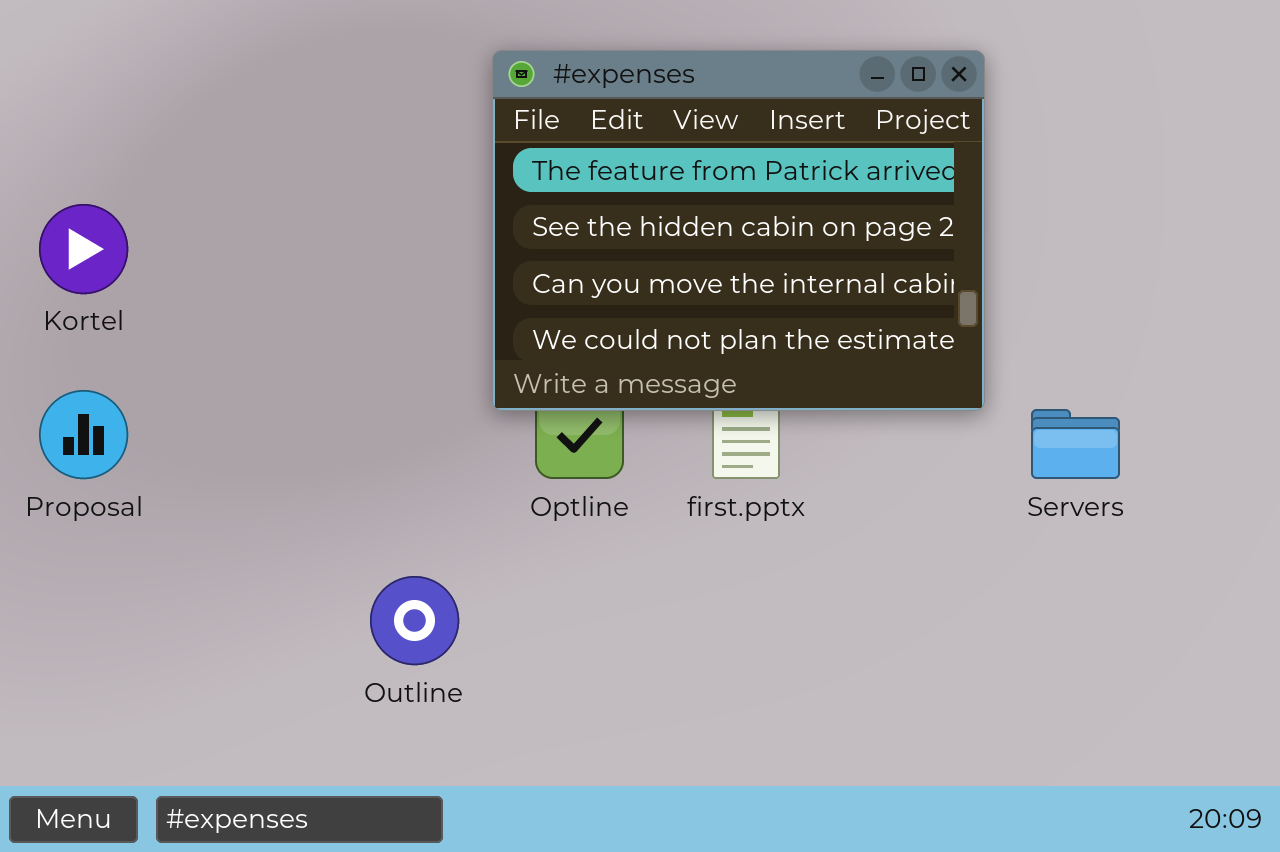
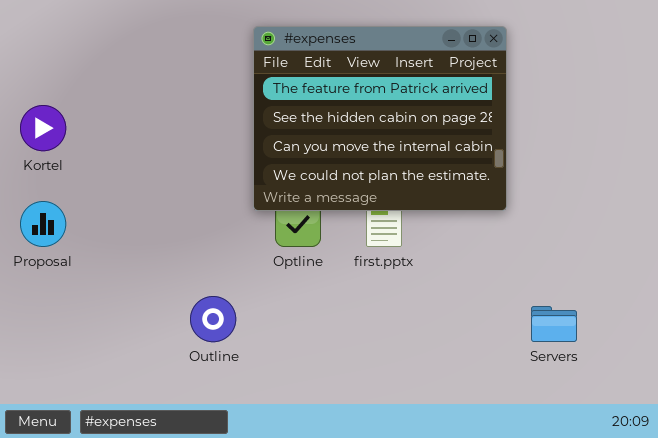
Servers: [1031,409,1120,479] -> [531,306,577,342], moved

